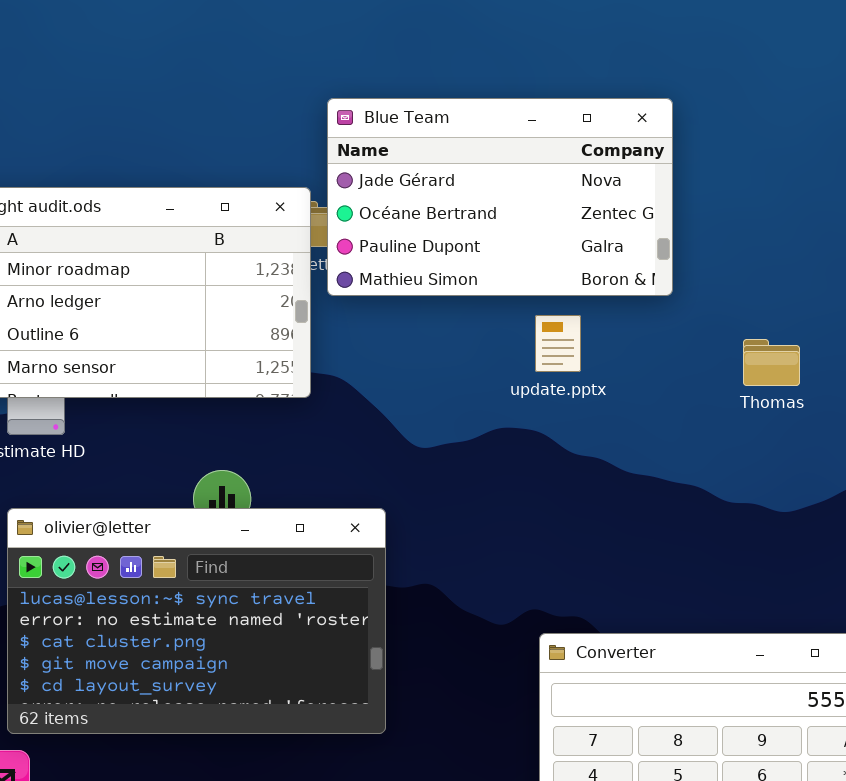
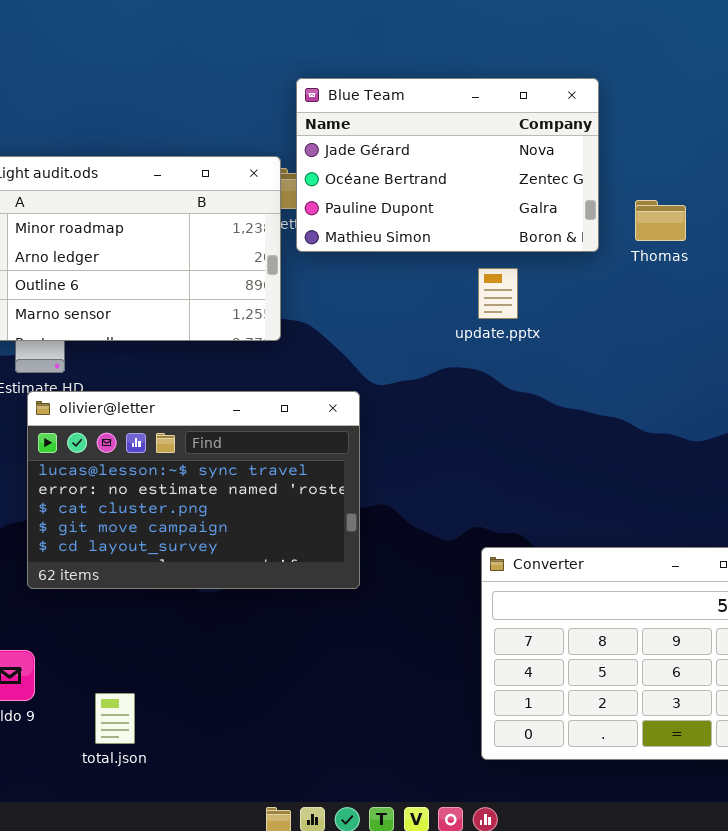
Thomas: [743,339,800,386] -> [635,200,686,241], moved
olivier@letter: [7,508,386,734] -> [27,391,360,589], moved

